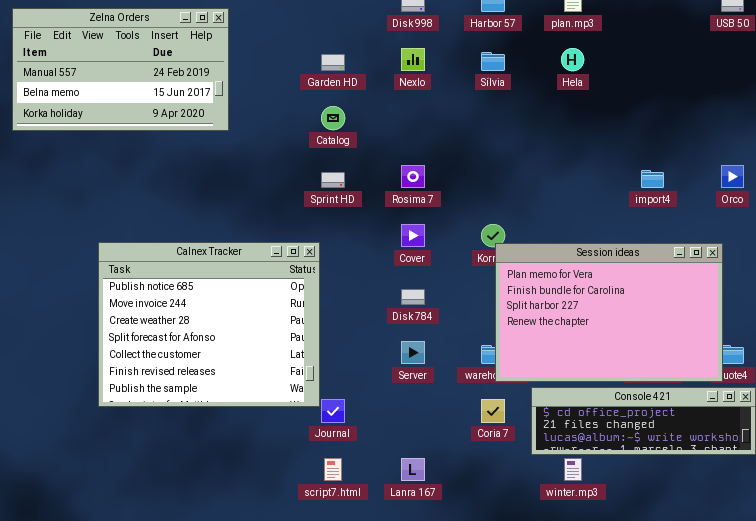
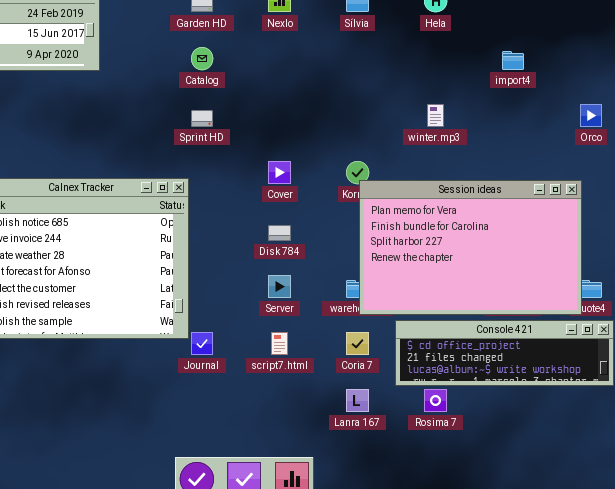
Rosima 7: [401,165,425,188] -> [424,389,447,412], moved
import4: [641,170,664,188] -> [502,51,524,70], moved
script7.html: [324,458,342,481] -> [271,332,288,355], moved
Lanra 167: [401,458,425,481] -> [346,389,369,412], moved
winter.mp3: [564,458,582,481] -> [427,104,444,127], moved

